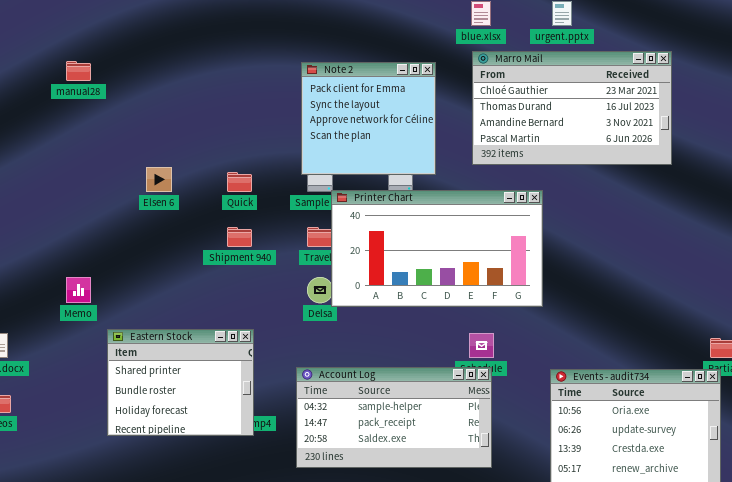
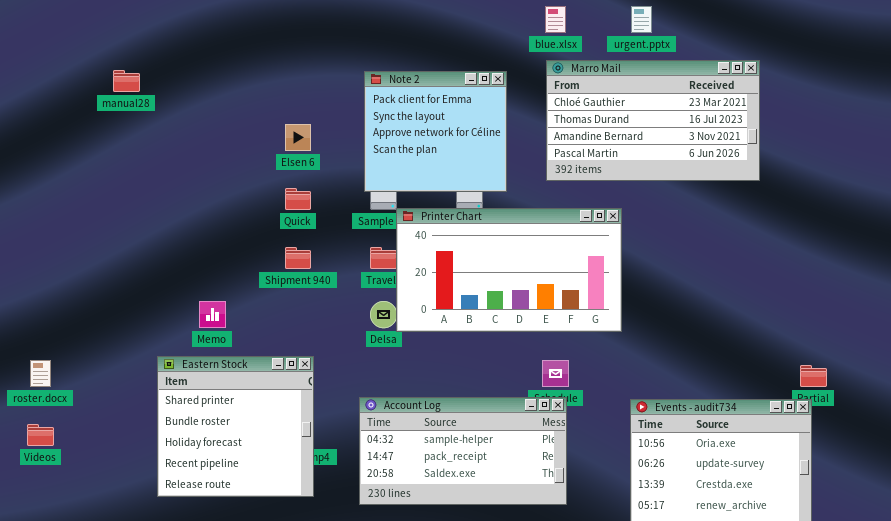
Elsen 6: [146,167,172,192] -> [285,124,311,151], moved
Memo: [66,277,91,303] -> [199,301,226,328], moved
Eastern Stock: [107,329,254,436] -> [157,356,314,497], resized

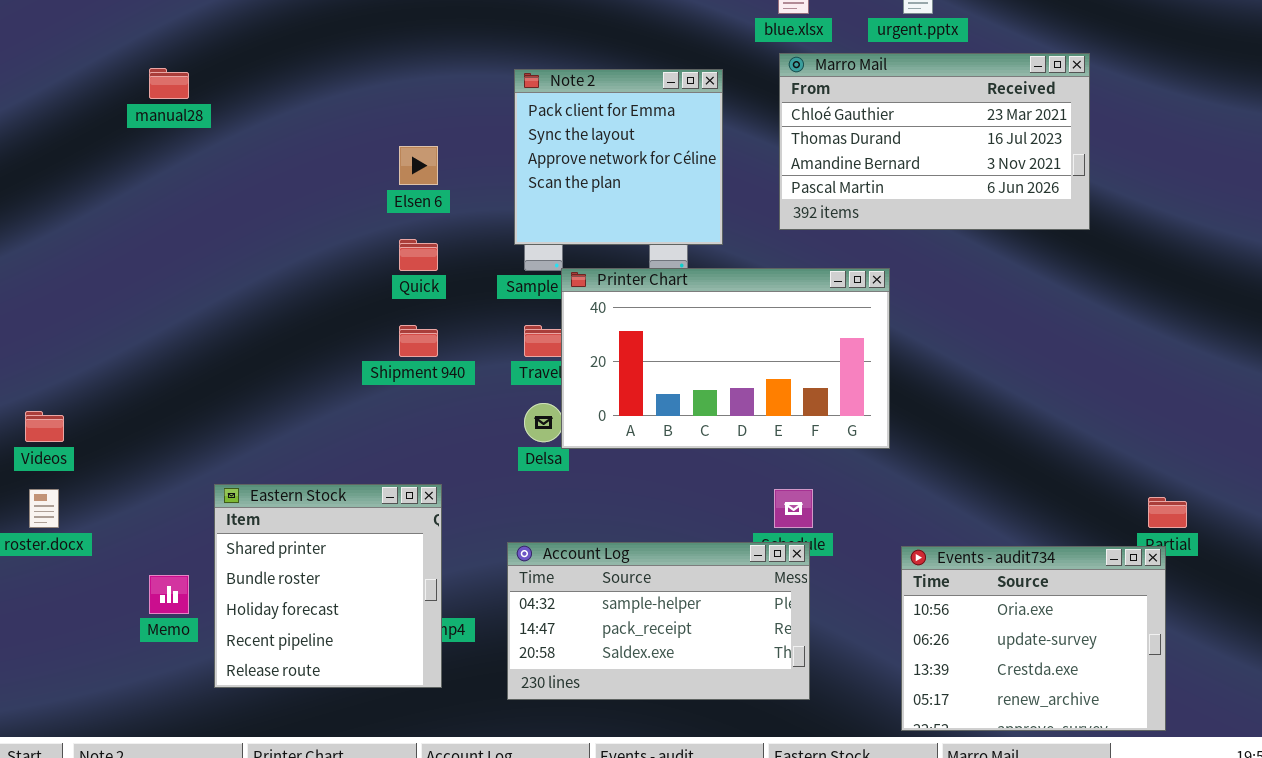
Memo: [199,301,226,328] -> [149,575,189,614], moved
Videos: [27,424,54,446] -> [25,411,64,442], moved

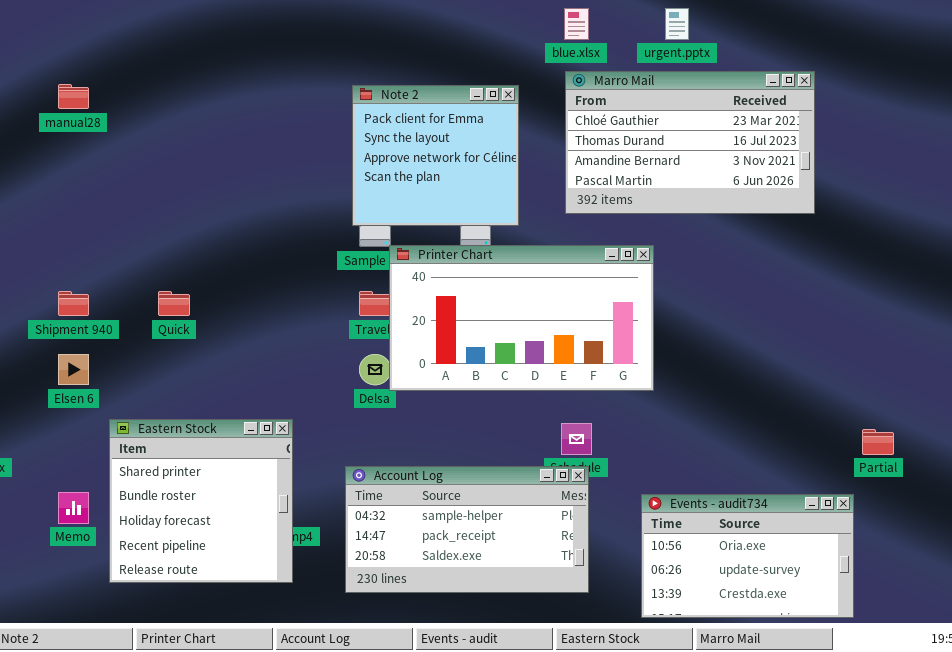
Elsen 6: [399,146,438,185] -> [58,354,89,385], moved
Quick: [399,239,438,271] -> [158,291,190,316], moved
Shipment 940: [399,325,438,357] -> [58,291,89,316], moved
Events - audit734: [901,546,1166,731] -> [641,494,854,618], moved, resized

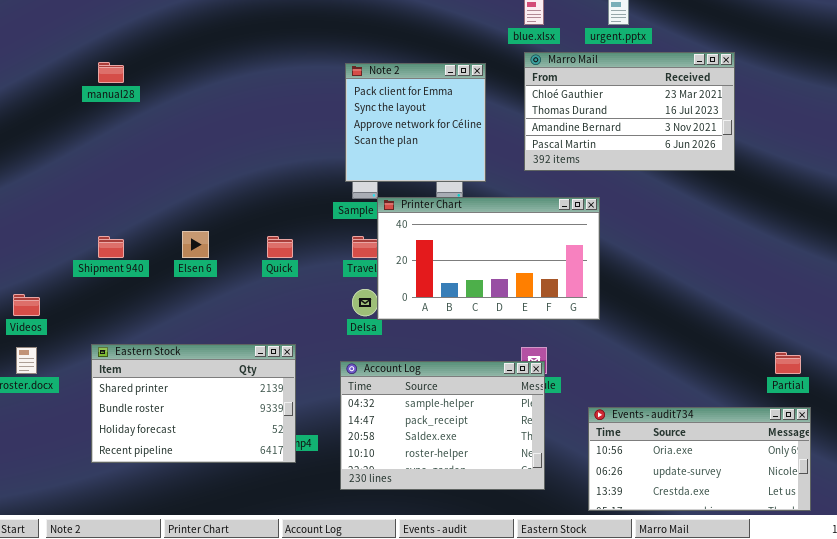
Quick: [158,291,190,316] -> [267,236,293,258], moved
Elsen 6: [58,354,89,385] -> [182,231,209,258], moved
Eastern Stock: [109,419,293,583] -> [91,344,296,463], resized
Account Log: [345,466,589,593] -> [340,361,545,490], resized
Events - audit734: [641,494,854,618] -> [588,407,811,511], resized

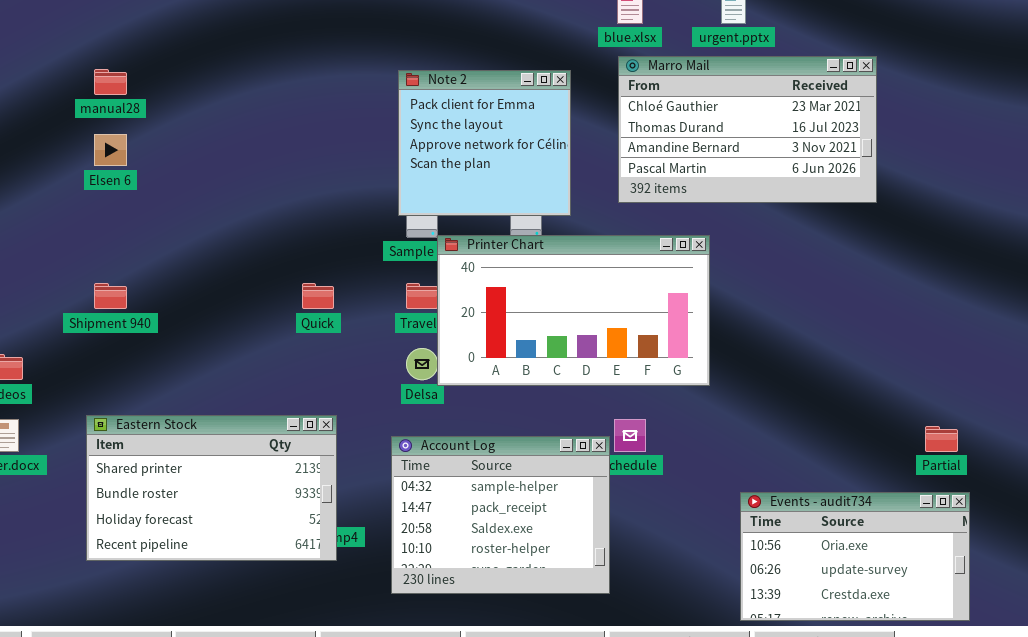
Elsen 6: [182,231,209,258] -> [94,134,127,166], moved
Account Log: [340,361,545,490] -> [391,436,610,594], resized
Events - audit734: [588,407,811,511] -> [740,492,970,621], resized

